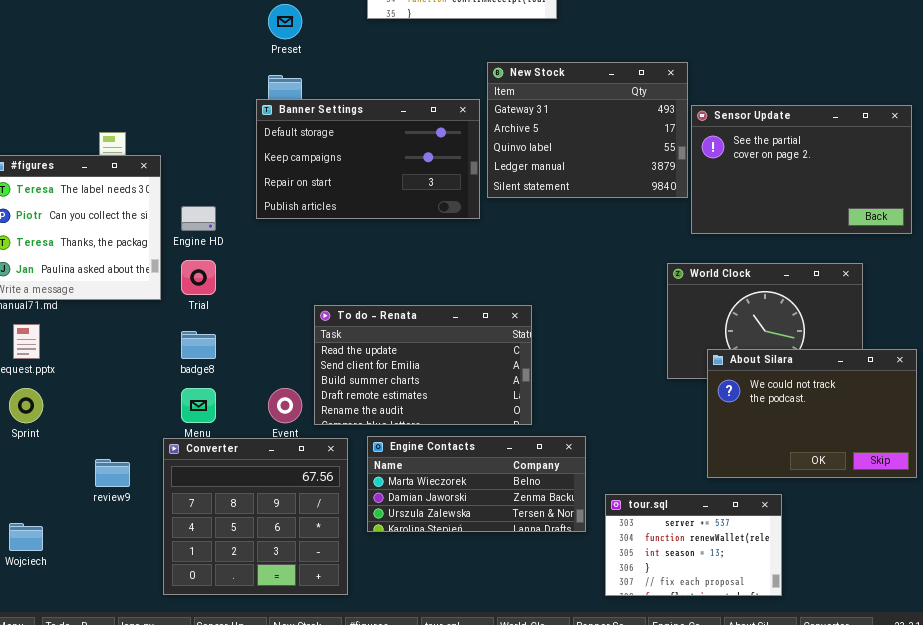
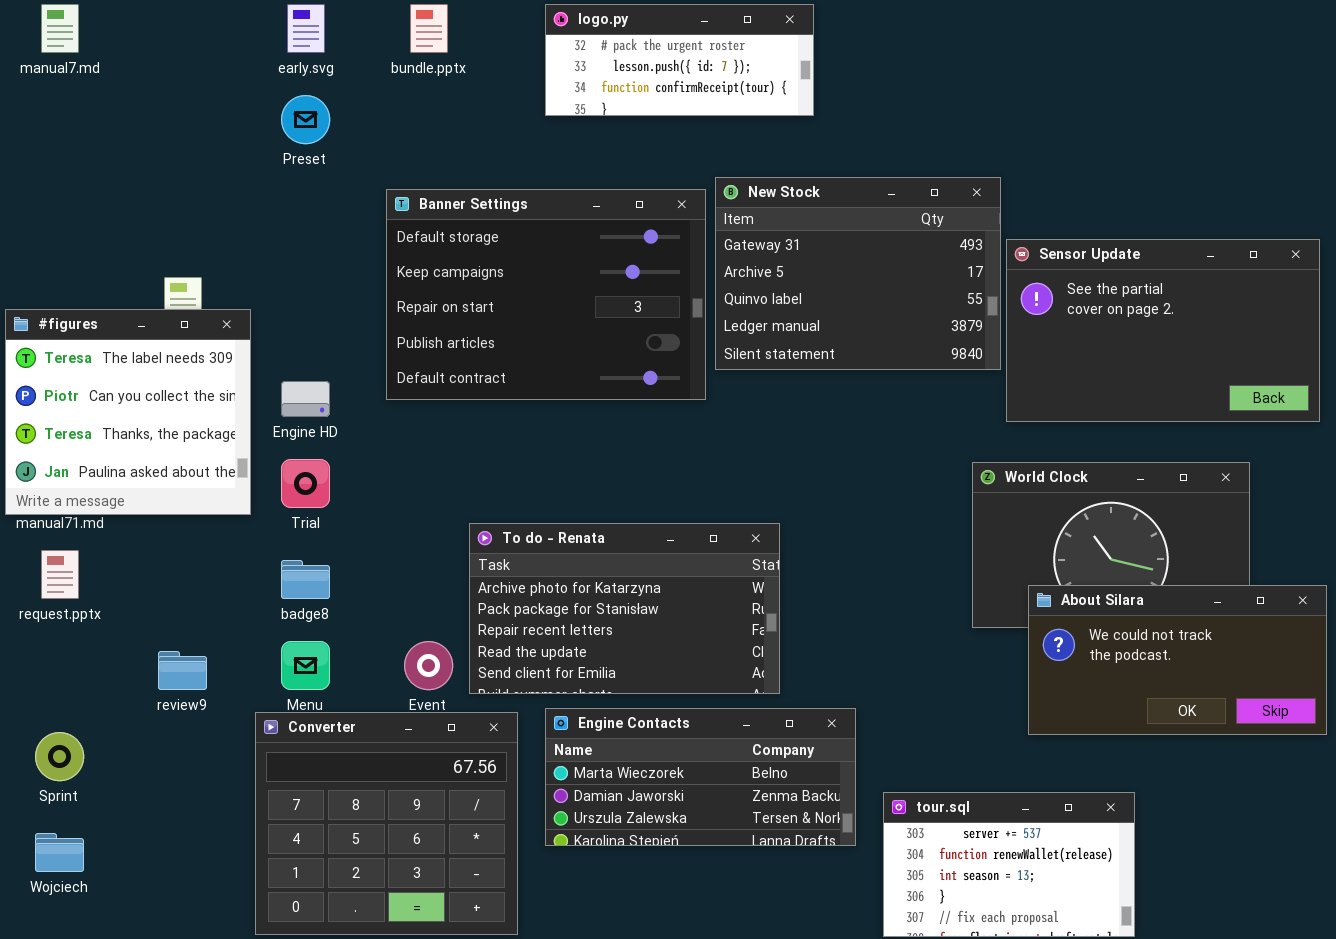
Preset: [268,4,302,39] -> [281,95,330,144], moved
Banner Settings: [256,99,480,219] -> [386,189,706,400], resized
To do - Renata: [314,305,532,425] -> [469,523,780,694], scrolled up 3 rows
About Silara: [707,349,917,478] -> [1028,585,1327,735], resized
Sprint: [9,388,43,423] -> [35,732,84,781], moved
review9: [95,459,130,487] -> [158,651,207,690], moved

